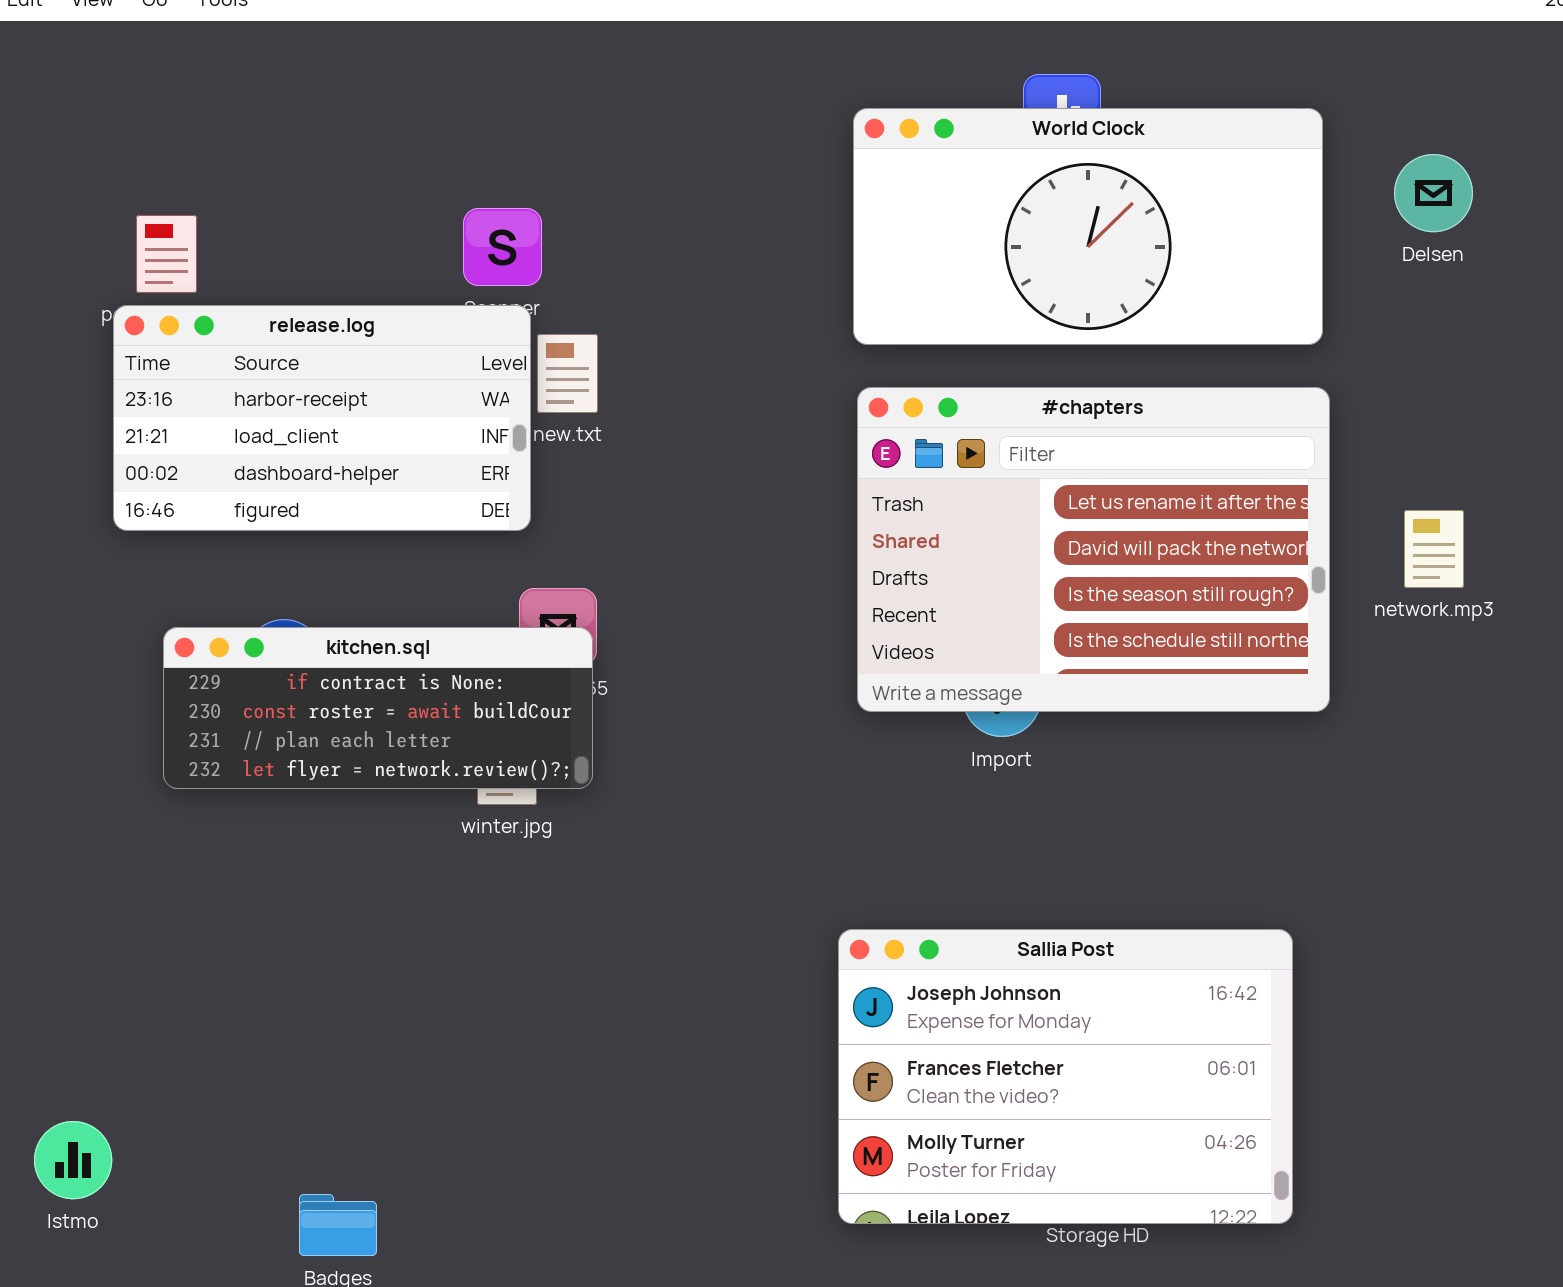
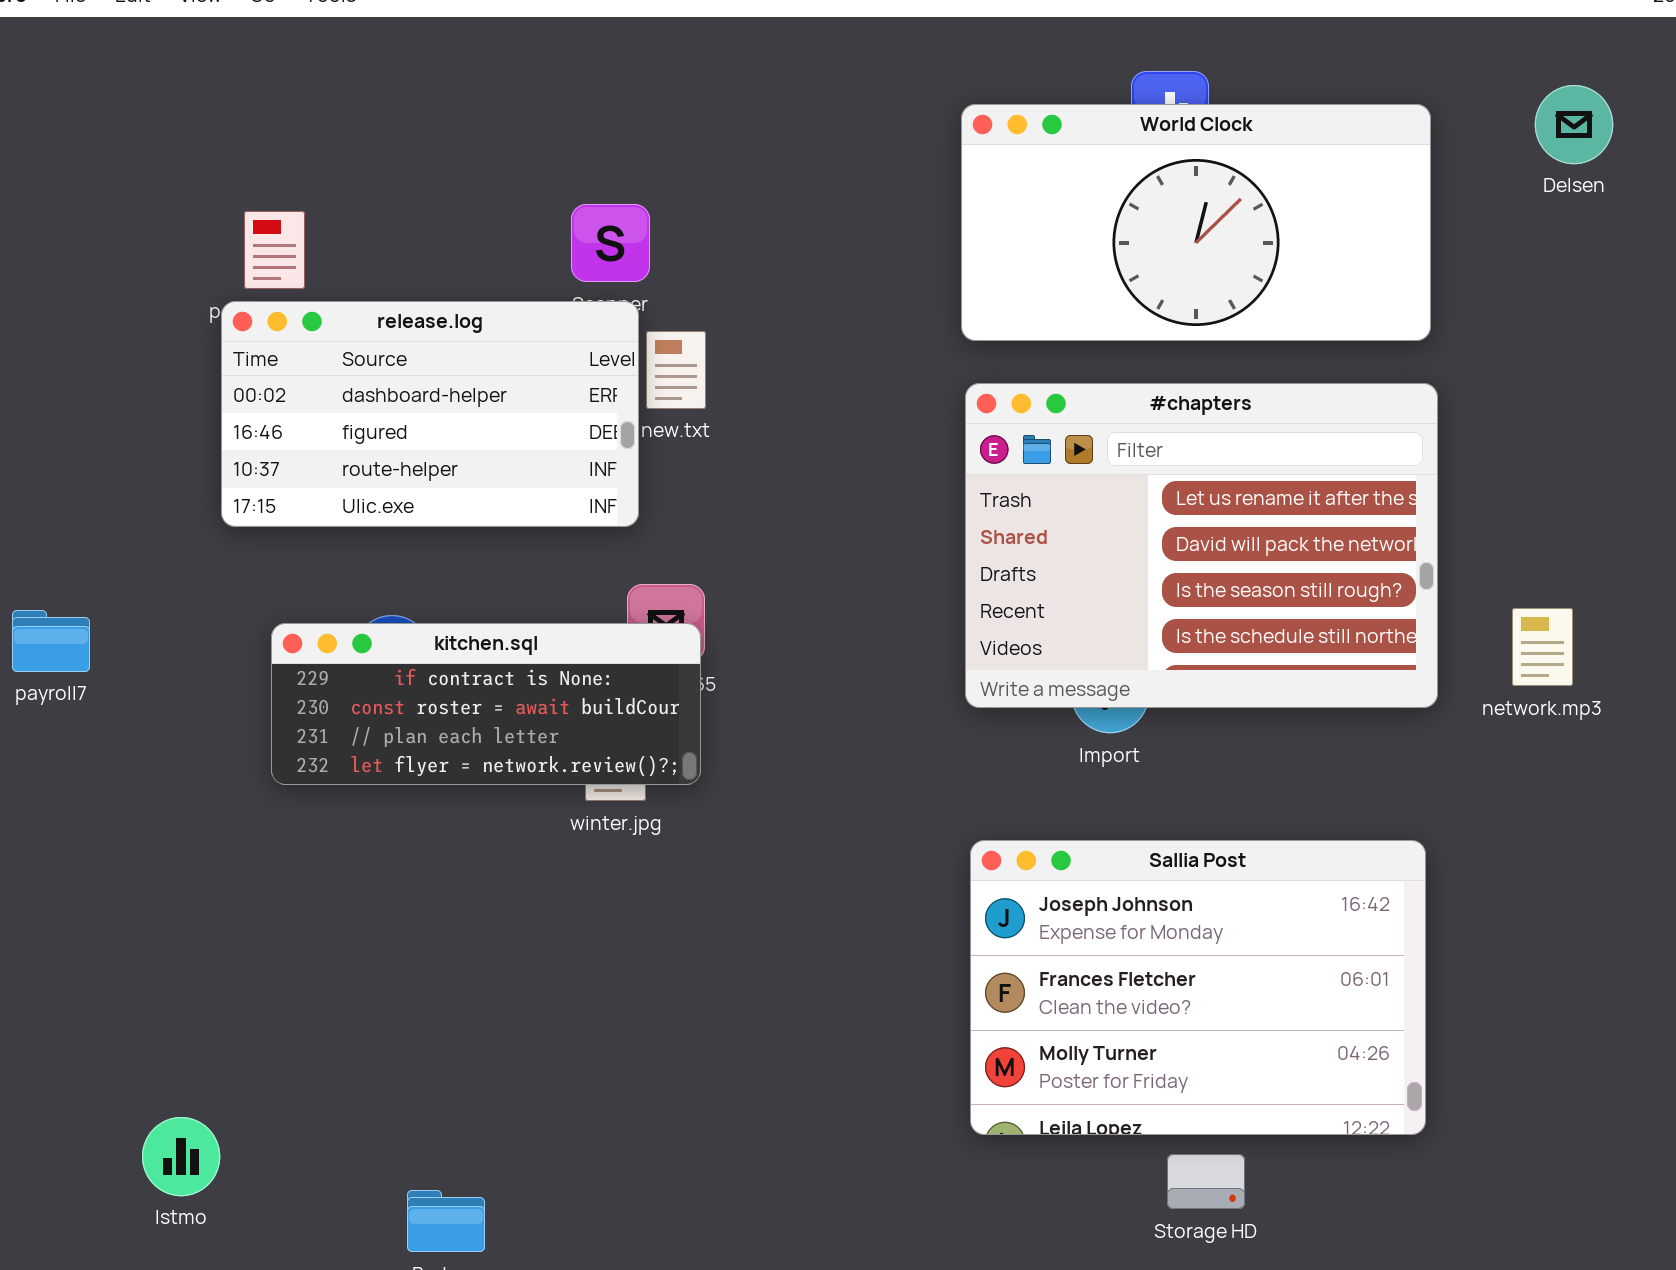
Delsen: [1394,154,1473,232] -> [1535,85,1613,164], moved
release.log: [113,305,531,531] -> [221,301,639,527], scrolled down 2 rows
network.mp3: [1404,510,1464,588] -> [1512,608,1573,686], moved
Sallia Post: [838,929,1293,1224] -> [970,840,1426,1135], moved

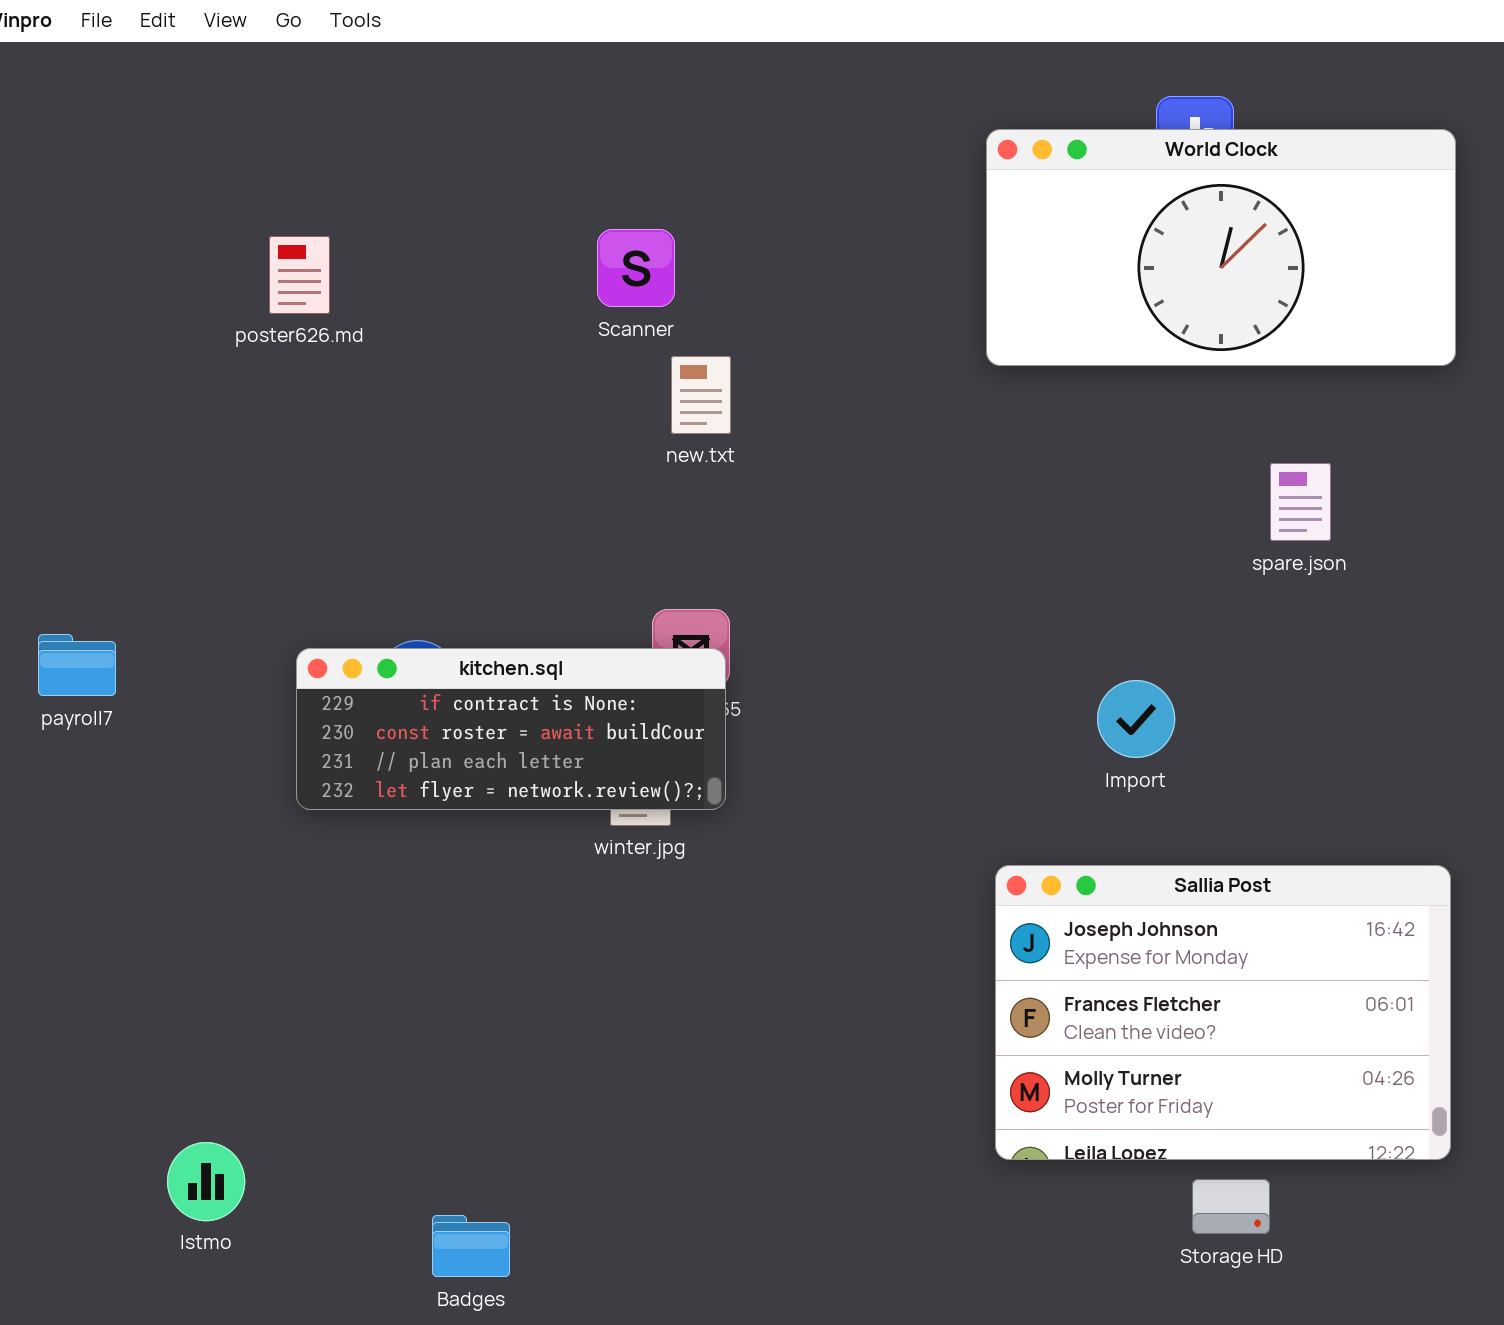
release.log: [221,301,639,527] -> none, closed
#chapters: [965,383,1438,708] -> none, closed

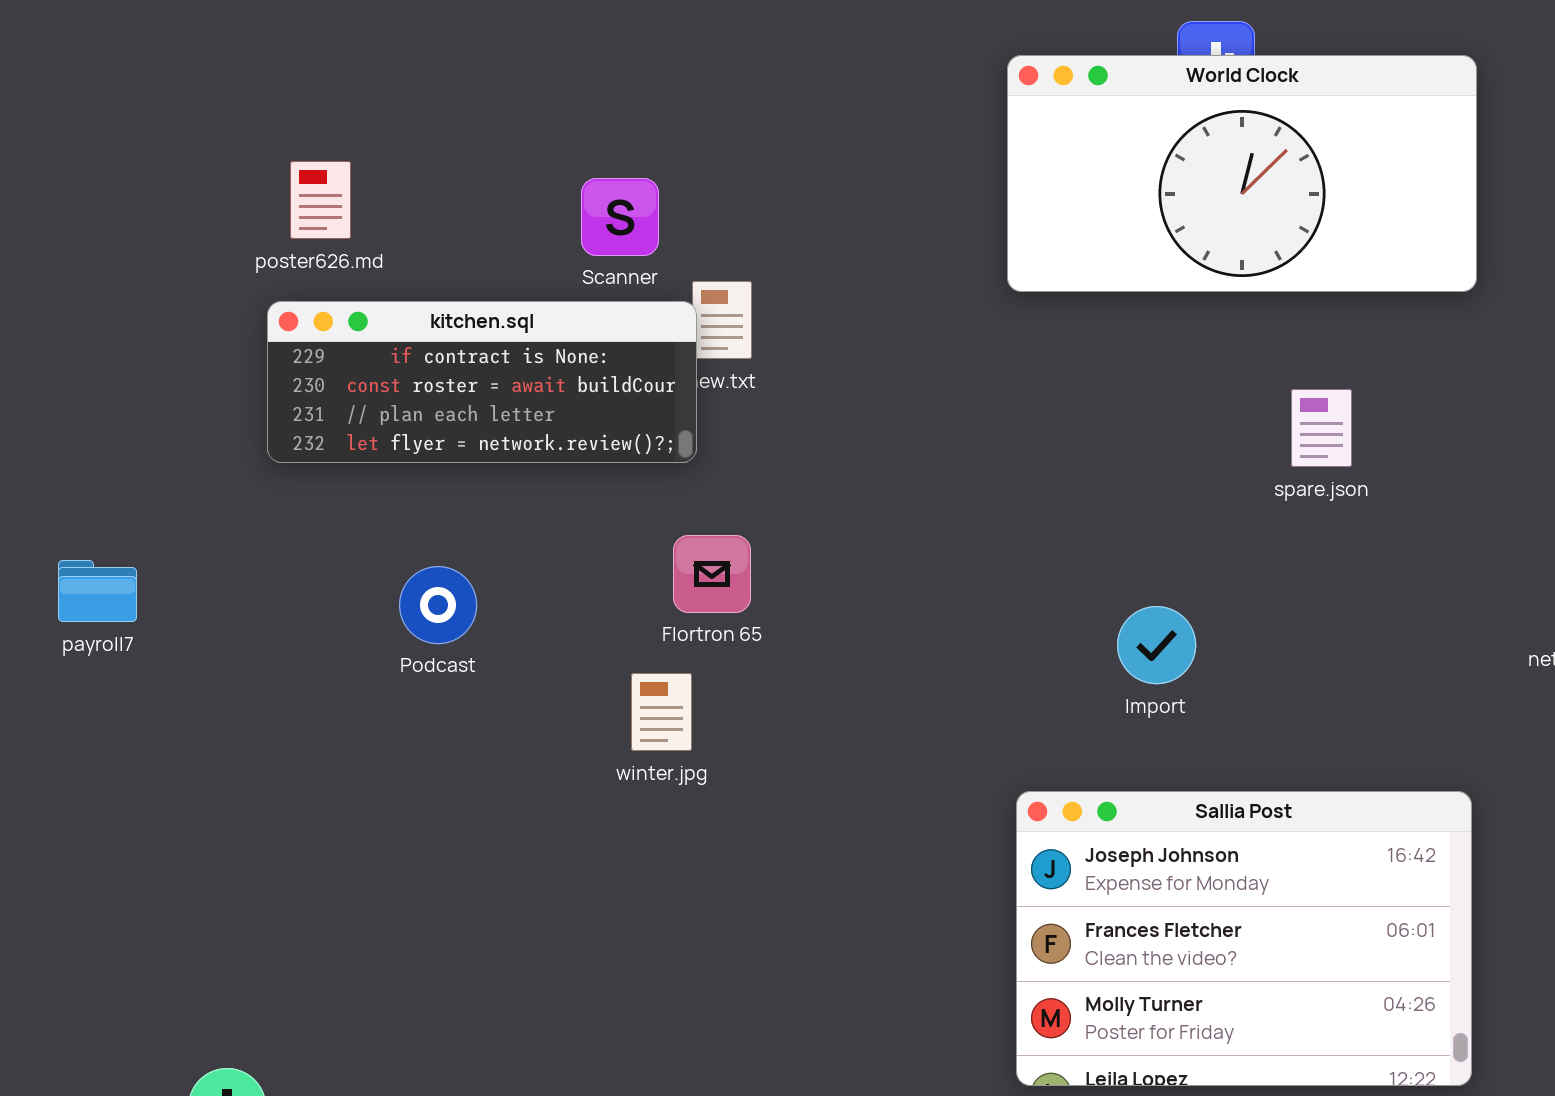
Scanner: [597,229,675,307] -> [581,178,659,256], moved
kitchen.sql: [296,648,726,810] -> [267,301,697,463], moved

